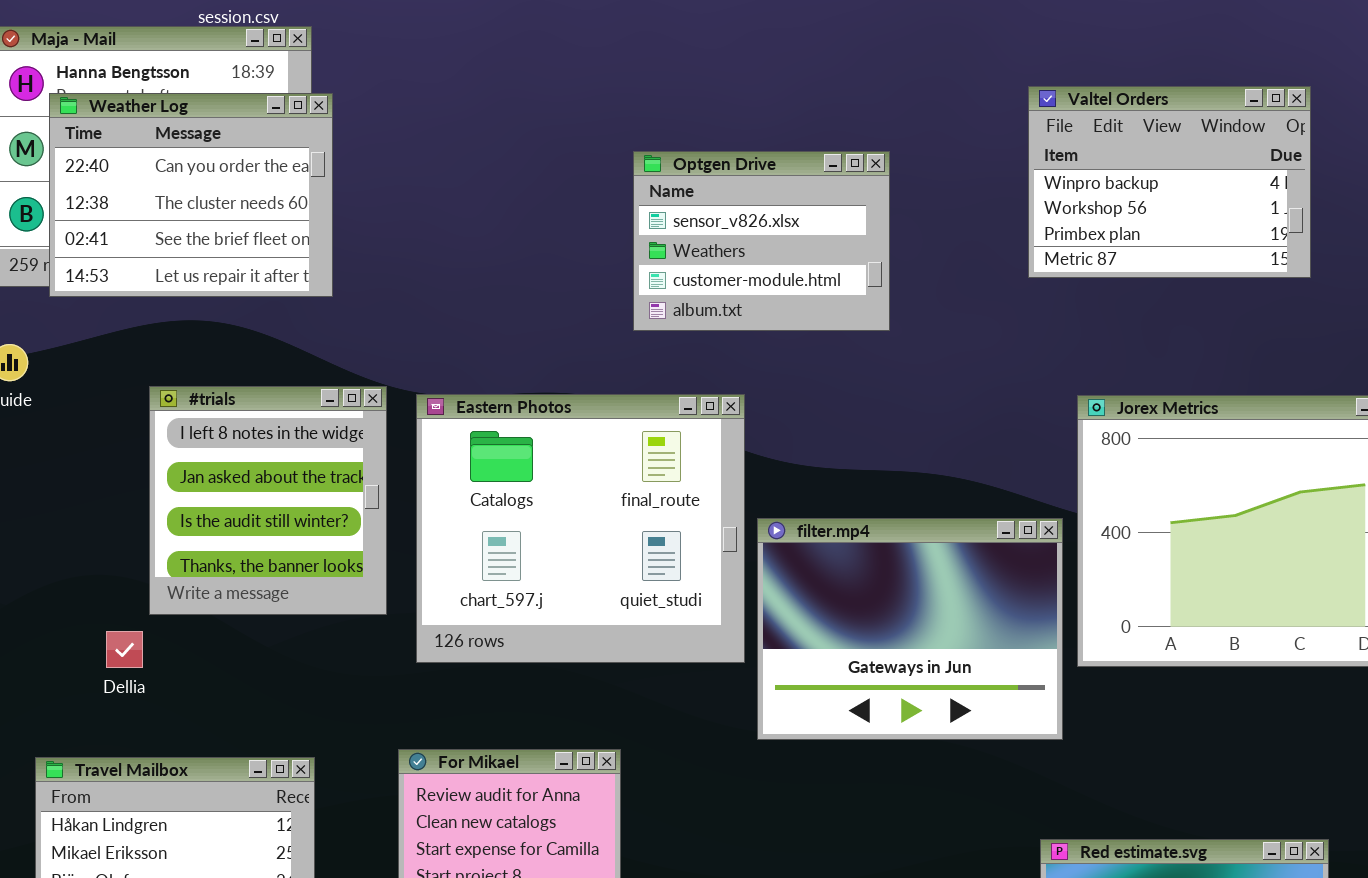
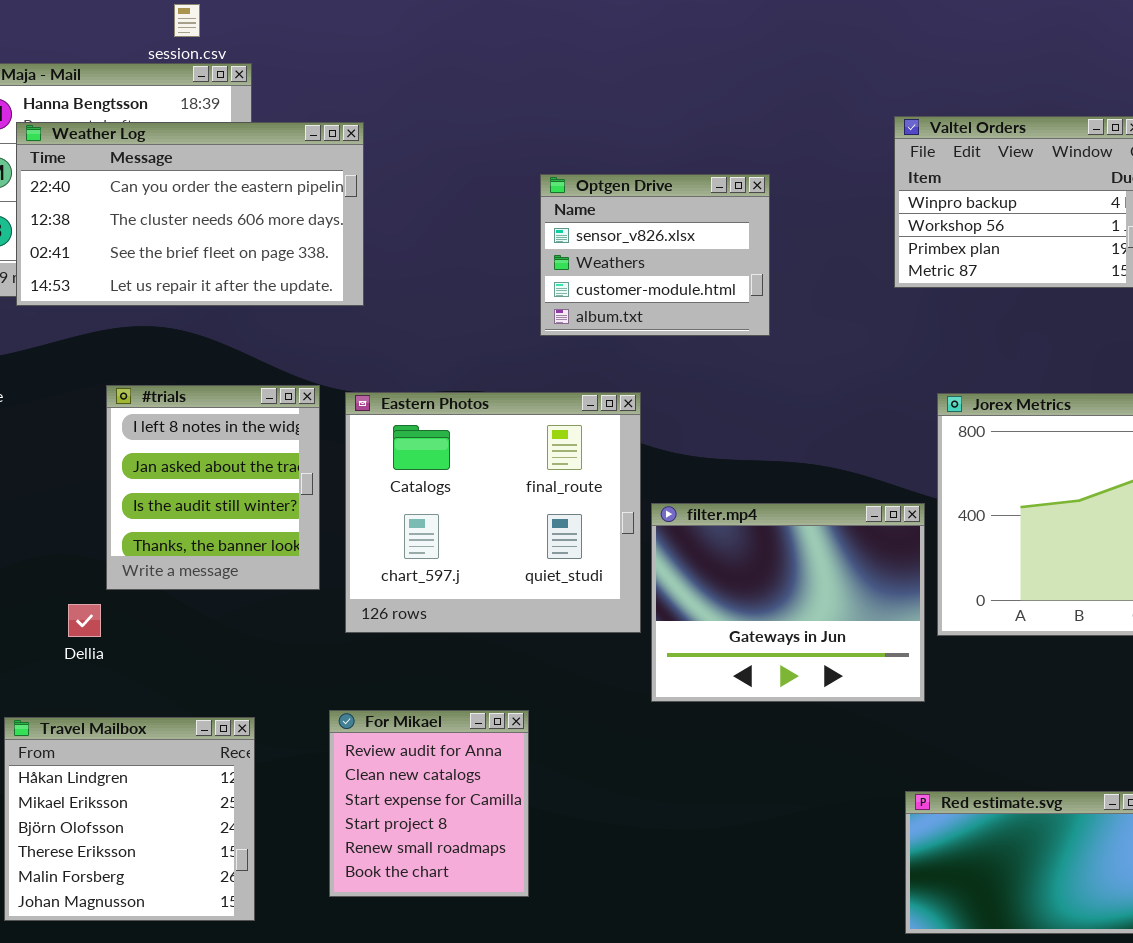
Weather Log: [49,93,333,297] -> [16,122,364,306], resized

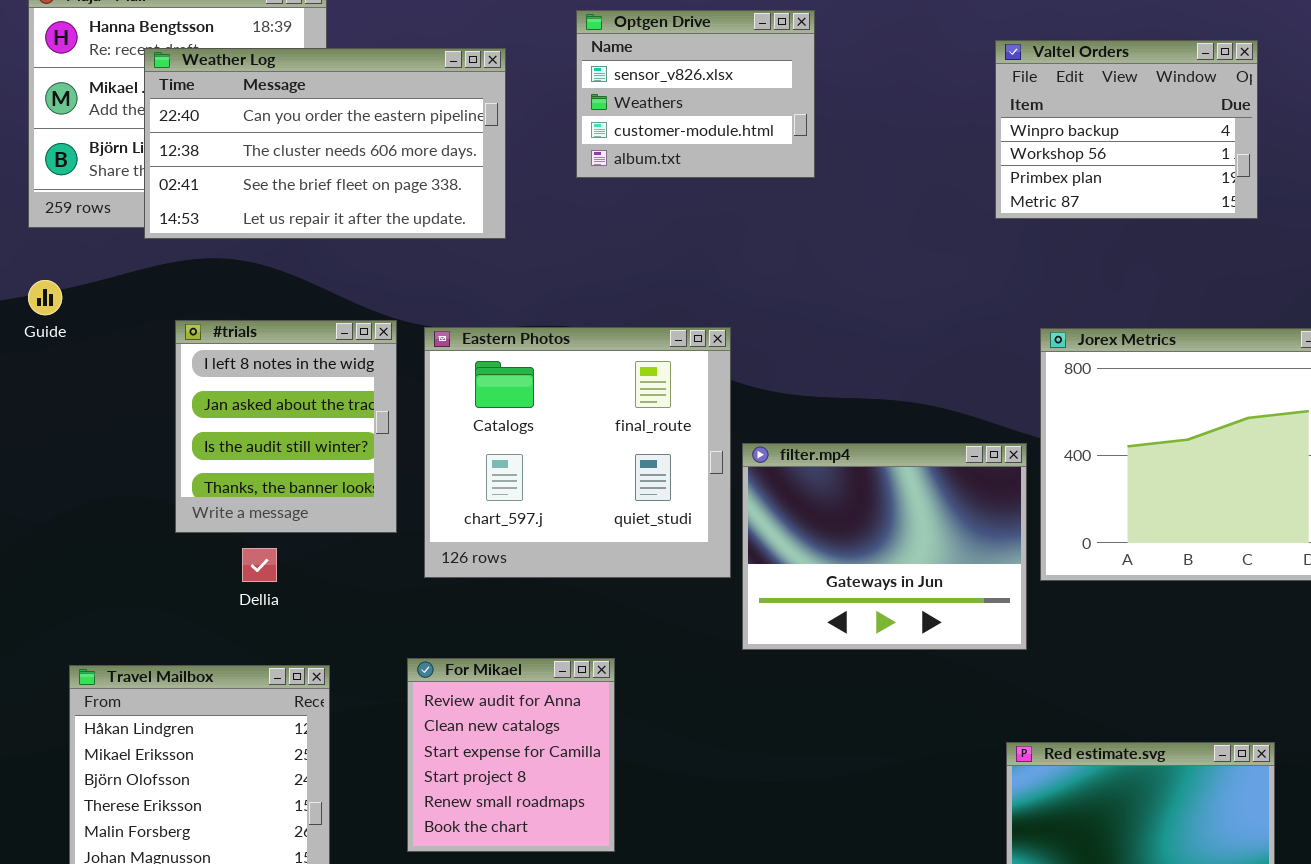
Weather Log: [16,122,364,306] -> [144,48,506,239], moved
Optgen Drive: [540,174,770,336] -> [576,10,815,178], moved
Dellia: [68,604,101,637] -> [242,548,277,582], moved

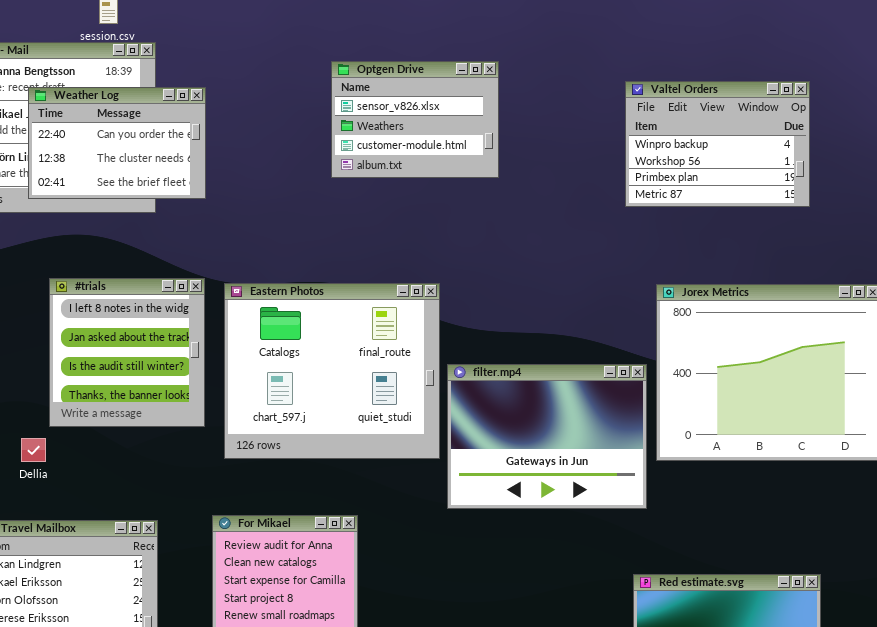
Weather Log: [144,48,506,239] -> [28,87,206,199], resized
Dellia: [242,548,277,582] -> [21,438,46,462], moved

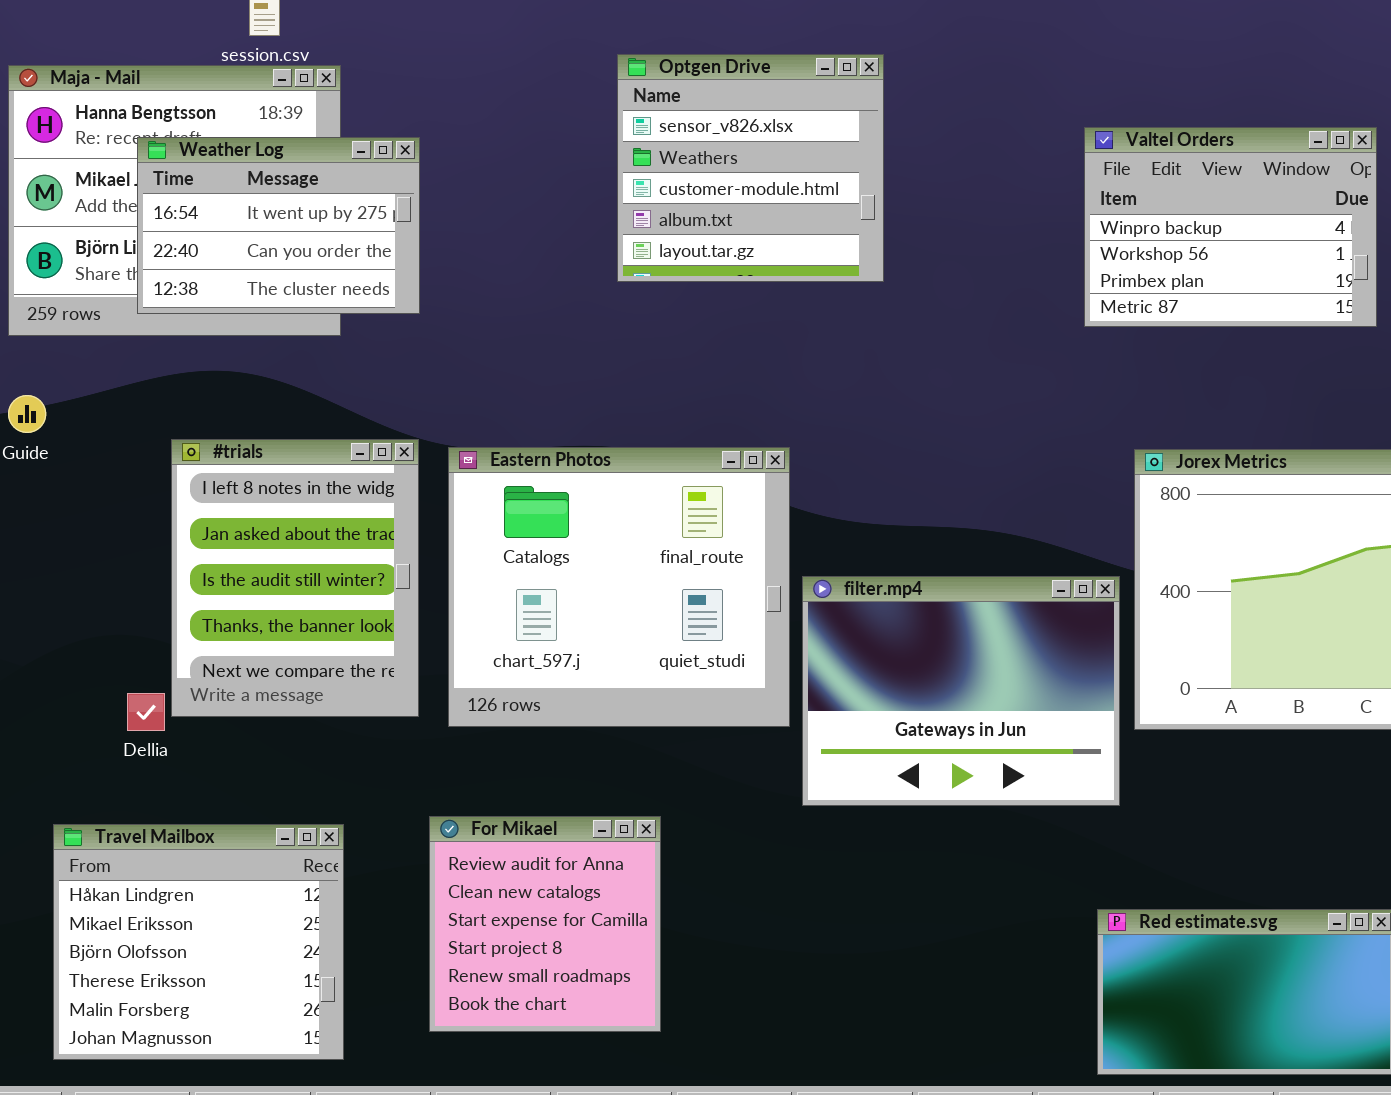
Optgen Drive: [331,61,499,178] -> [617,54,884,282], resized
Weather Log: [28,87,206,199] -> [137,137,420,314], scrolled up 1 row
#trials: [49,278,205,427] -> [171,439,419,717], resized

